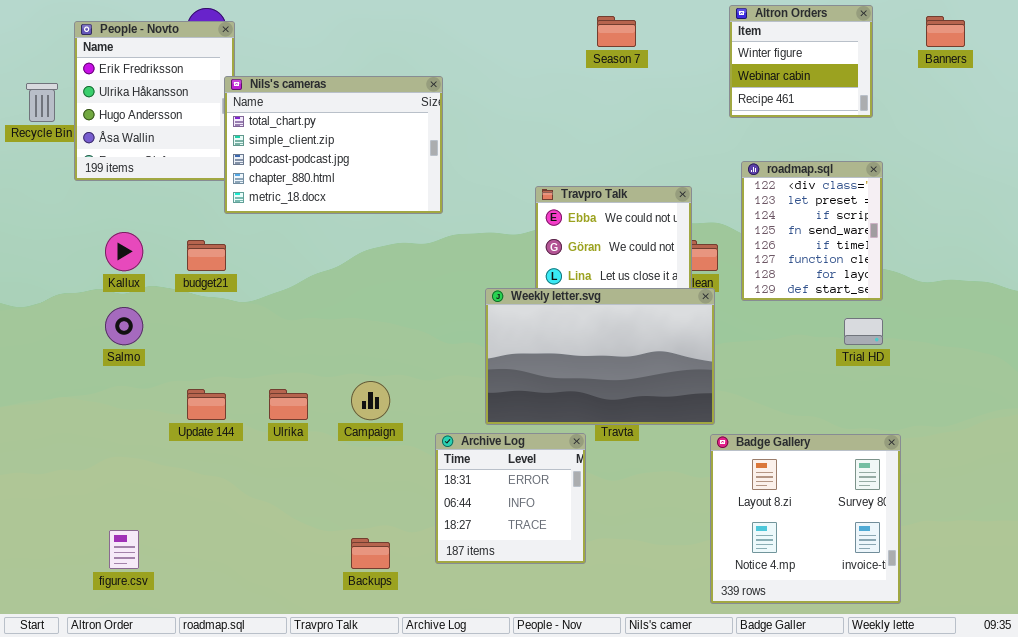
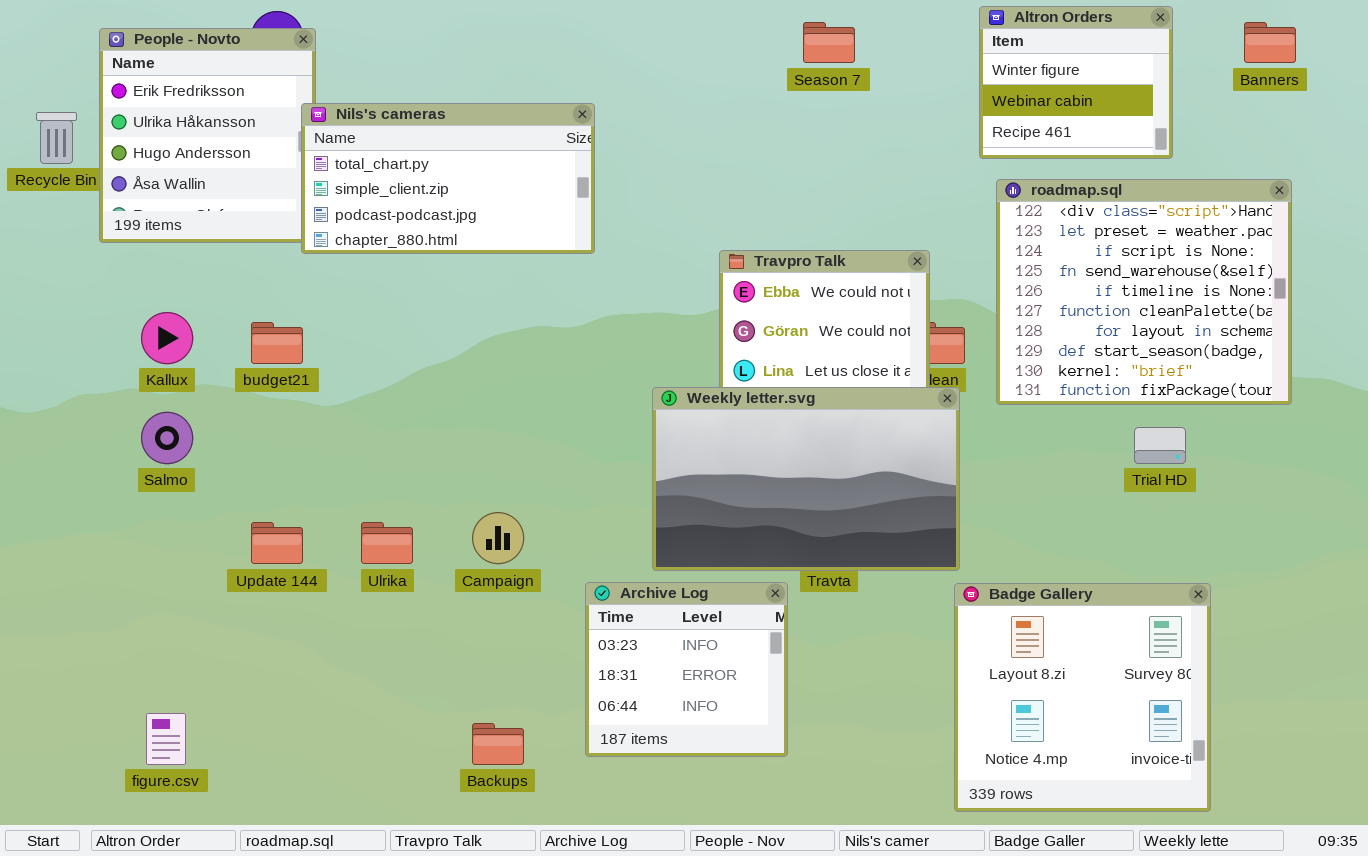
Nils's cameras: [224,76,443,214] -> [301,103,595,254], resized
roadmap.sql: [741,161,883,301] -> [996,179,1292,405], resized
Archive Log: [435,433,586,564] -> [585,582,788,757], scrolled up 1 row

